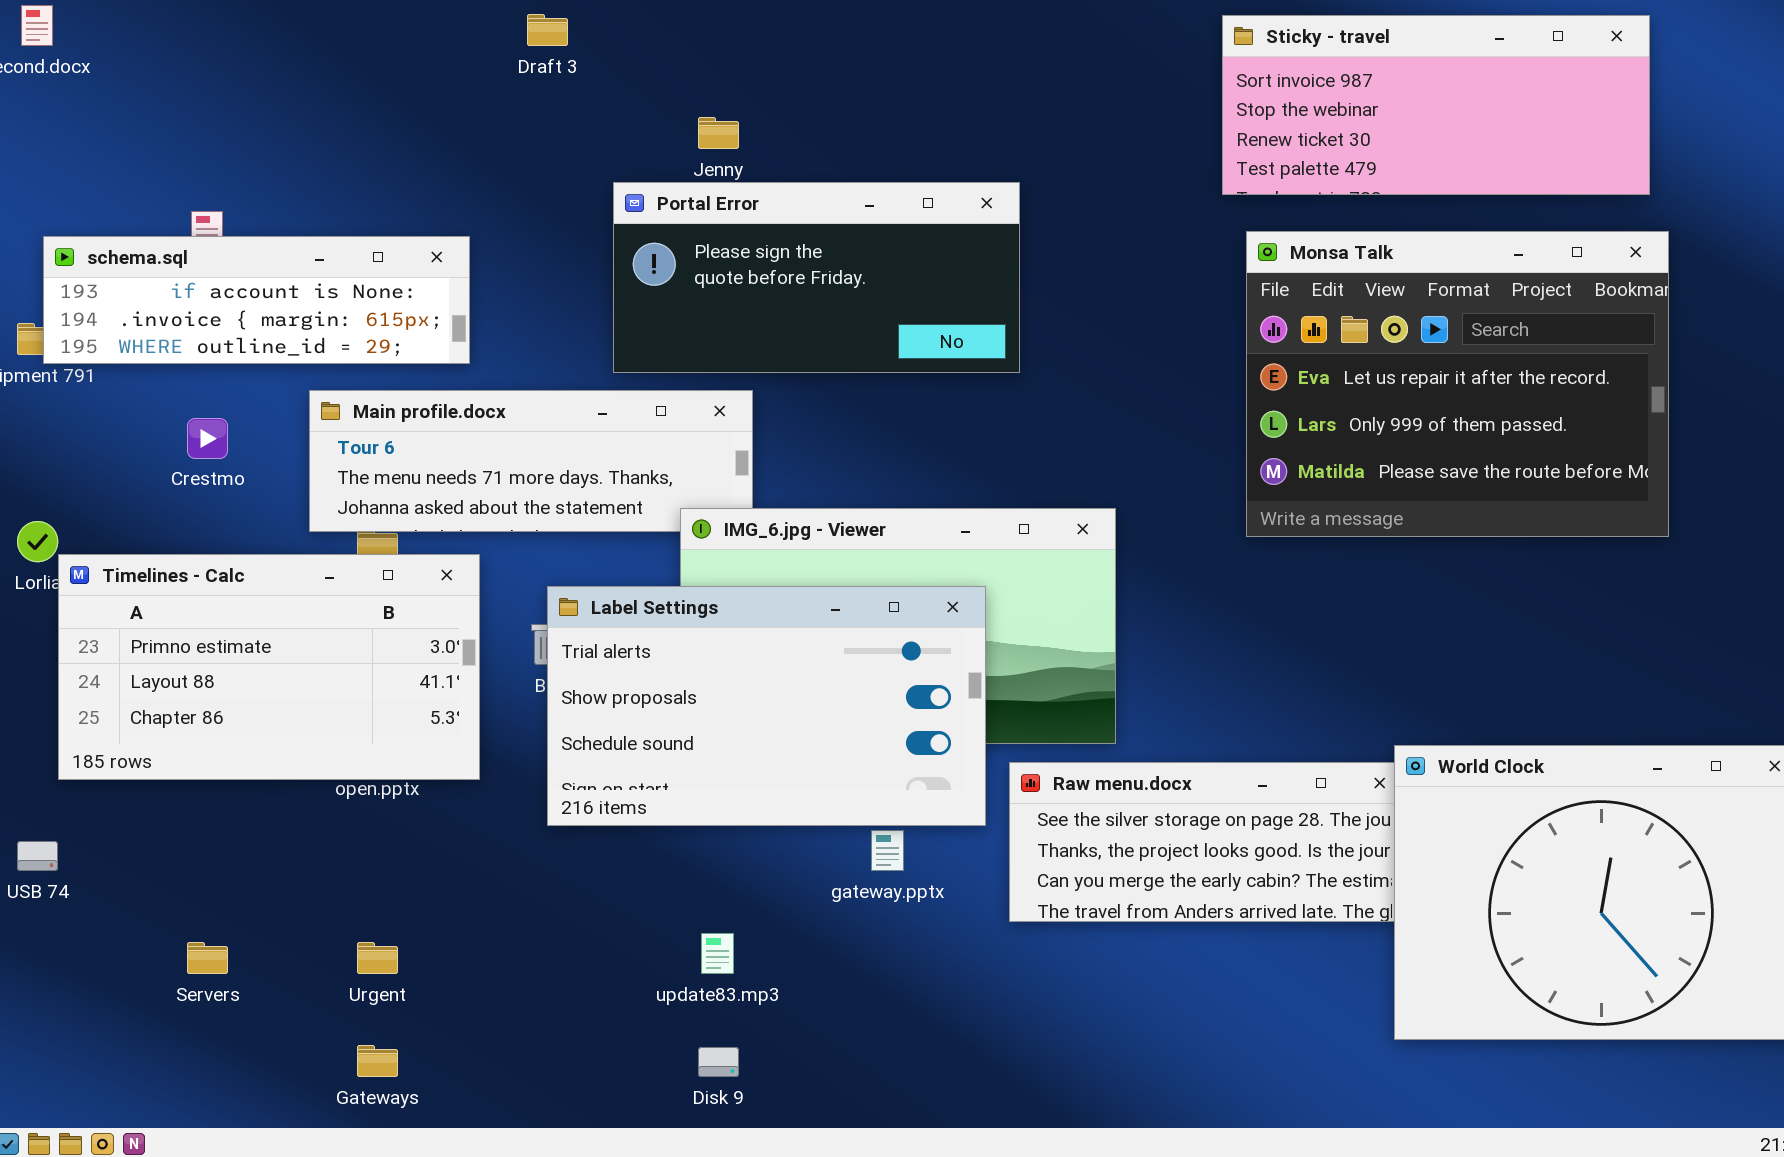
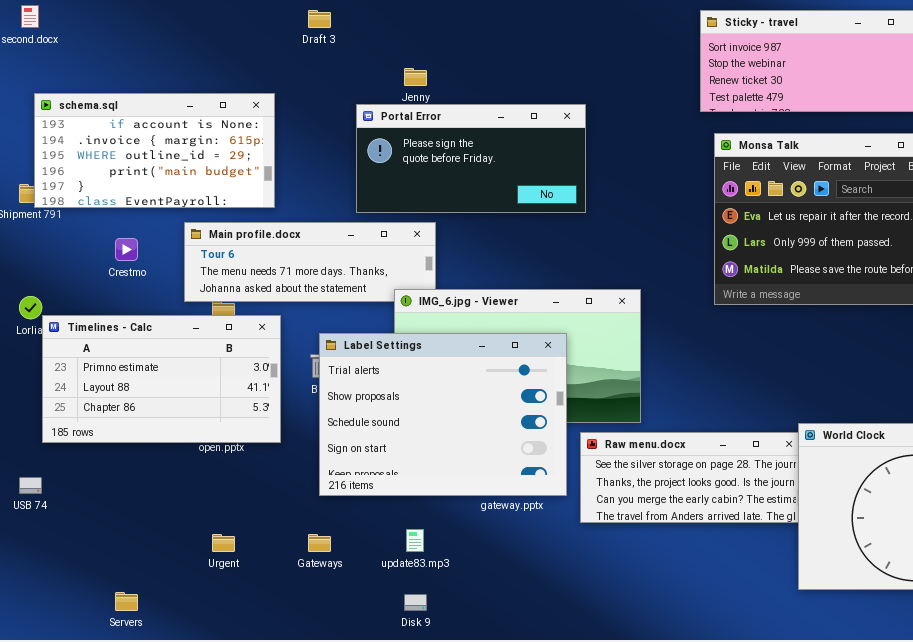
schema.sql: [43,236,470,364] -> [34,93,275,208], resized
Label Settings: [547,586,986,826] -> [319,333,567,496], resized
Servers: [187,942,228,974] -> [115,592,138,611], moved
Gateways: [357,1045,398,1077] -> [308,534,331,552], moved

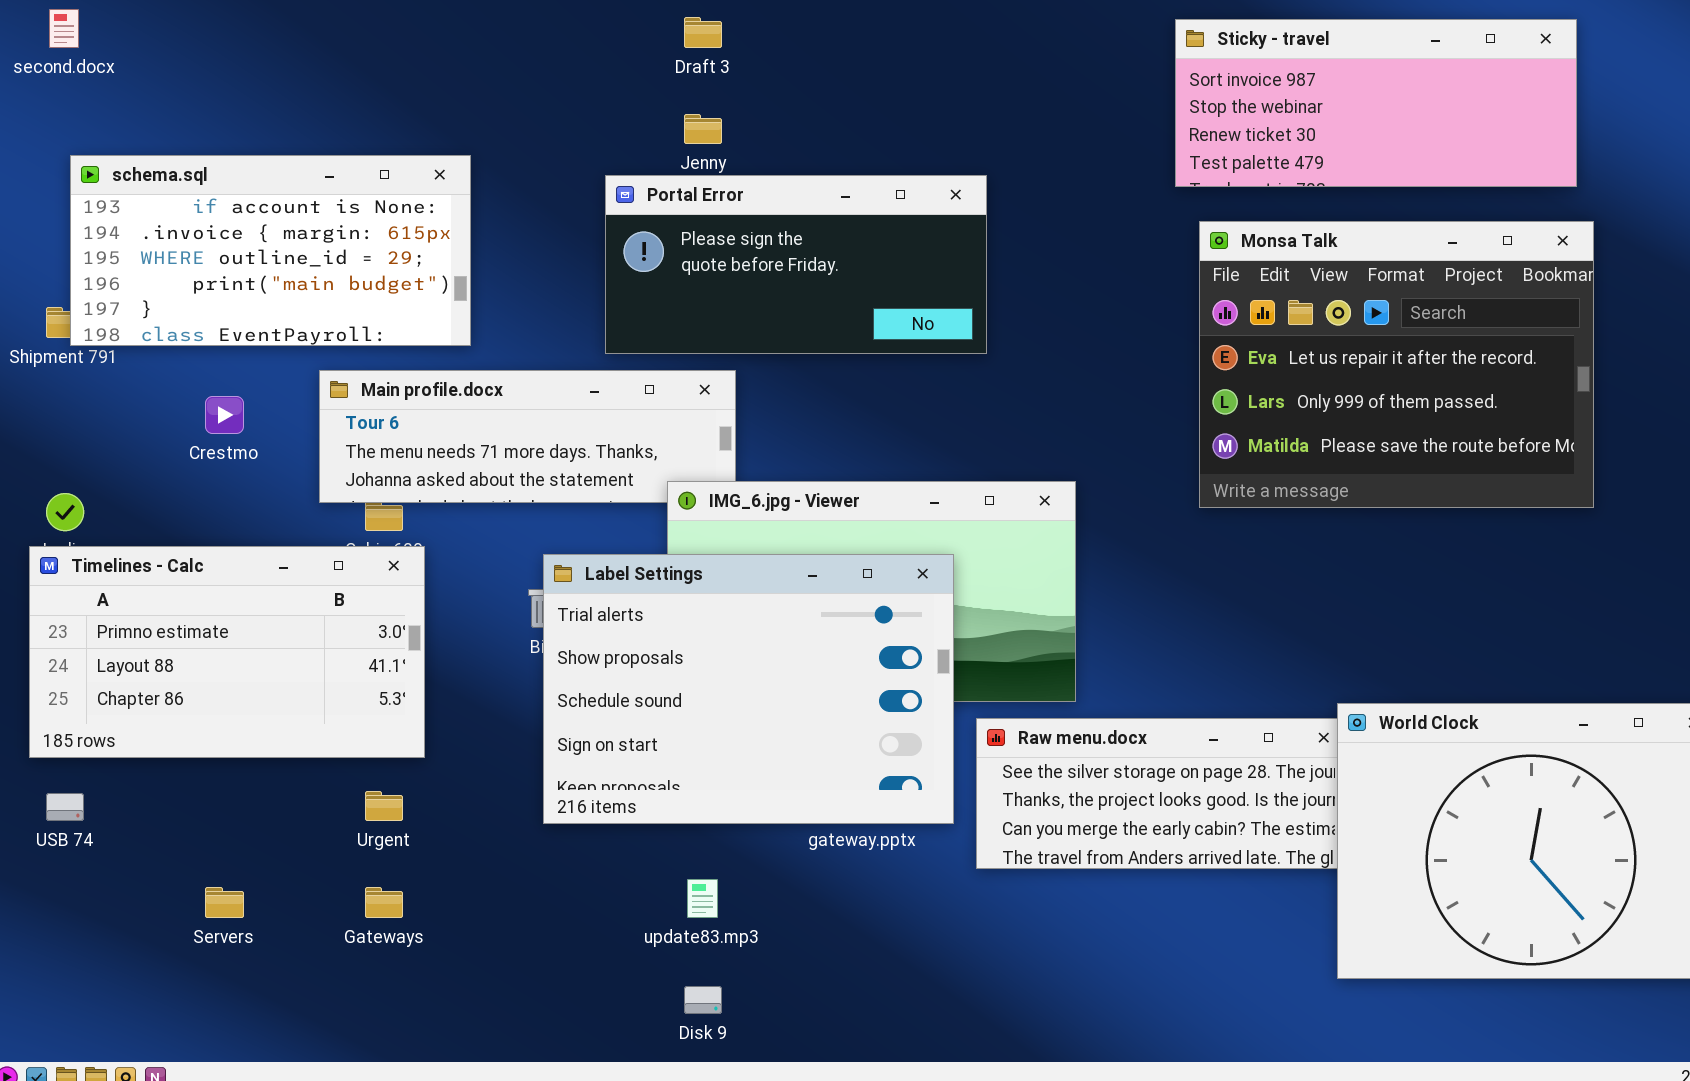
Draft 3: [308,10,331,28] -> [684,17,722,48], moved
Timelines - Calc: [42,315,281,443] -> [29,546,425,758], moved
Urgent: [212,534,235,552] -> [365,791,403,821], moved
Gateways: [308,534,331,552] -> [365,887,403,918], moved
Servers: [115,592,138,611] -> [205,887,244,918], moved

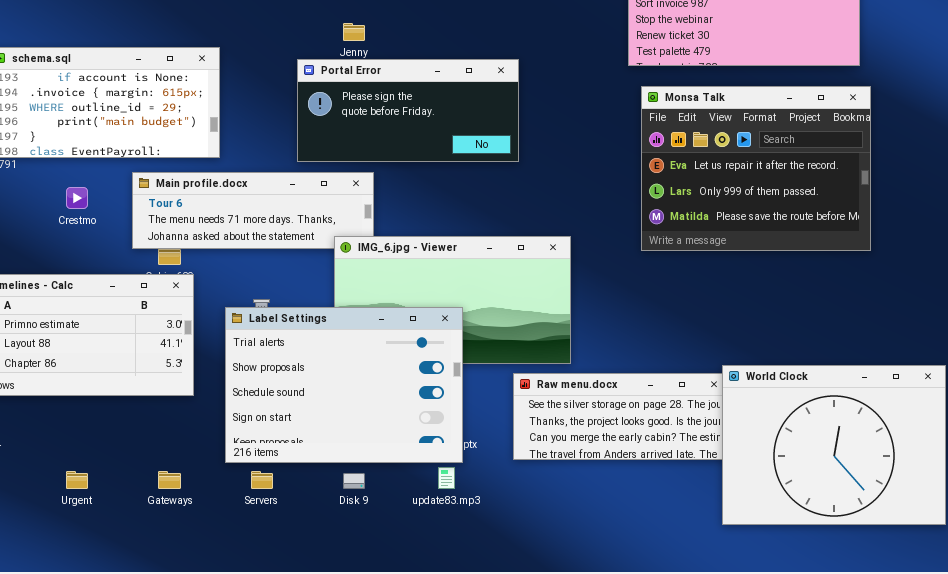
Label Settings: [543,554,954,824] -> [225,307,463,463], moved
Urgent: [365,791,403,821] -> [66,471,88,489], moved
update83.mp3: [687,879,718,918] -> [438,467,455,489], moved
Servers: [205,887,244,918] -> [251,471,273,489], moved
Disk 9: [684,986,722,1014] -> [343,473,365,489], moved

